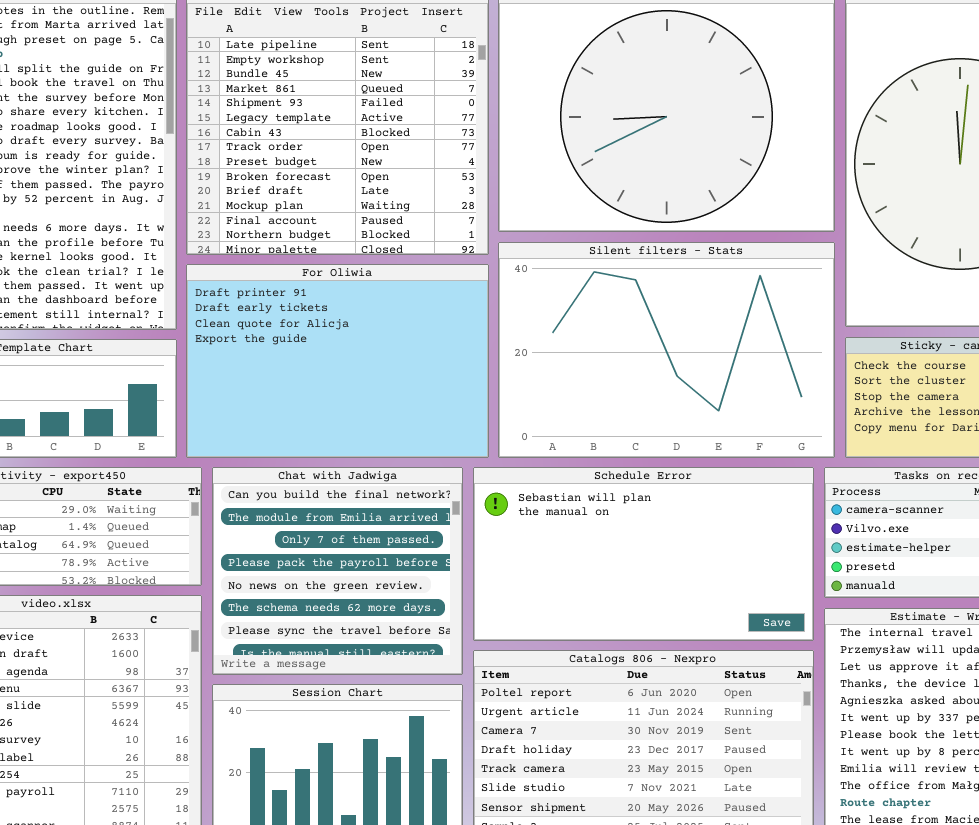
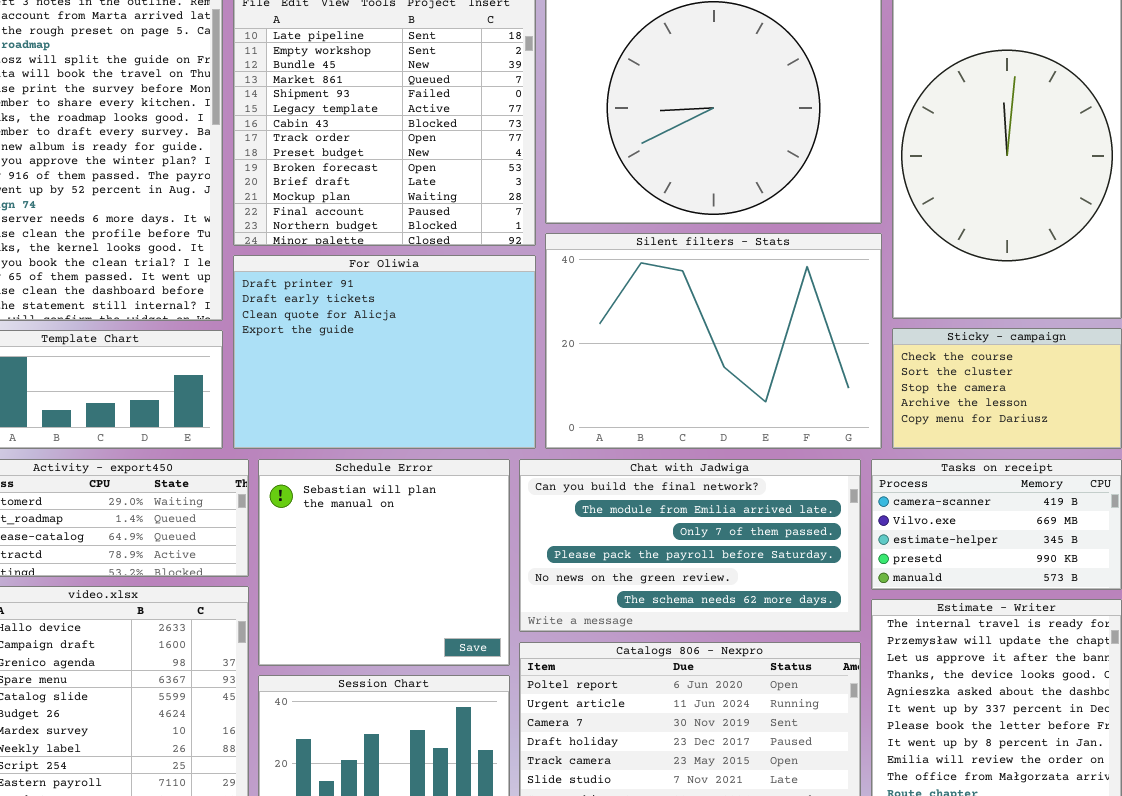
Chat with Jadwiga: [212,467,463,675] -> [519,459,861,632], moved, resized
Schedule Error: [473,467,814,641] -> [258,459,510,666], moved, resized

